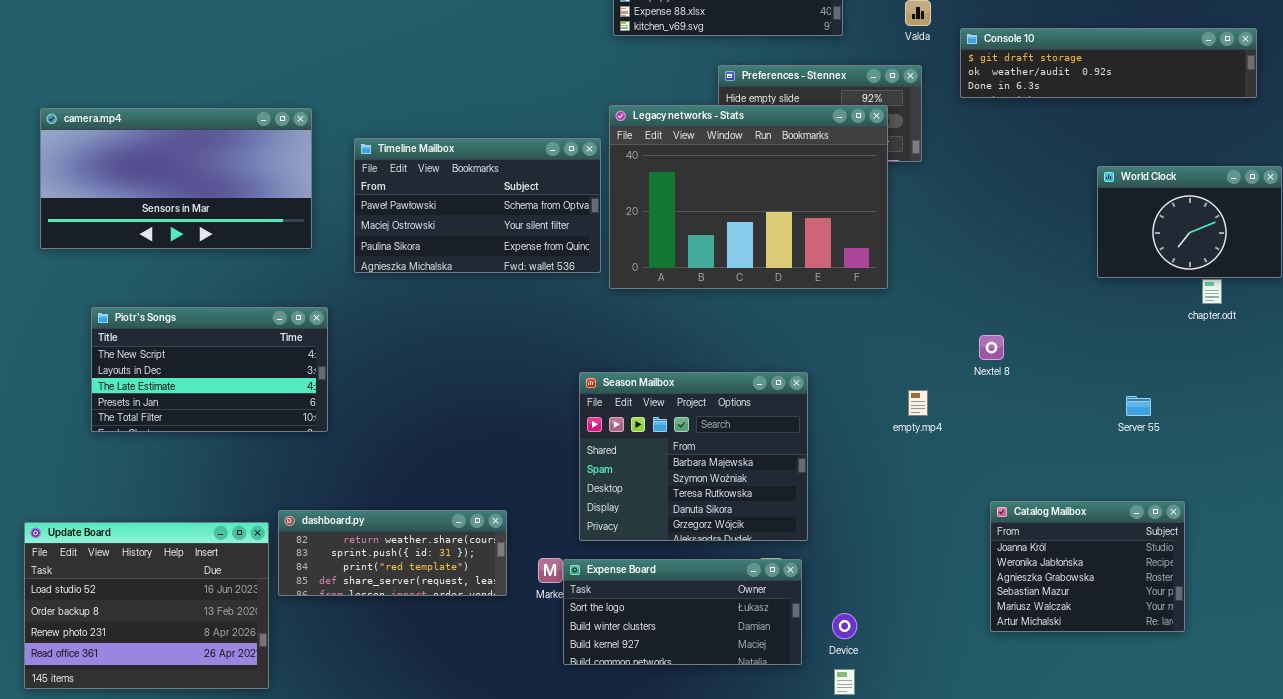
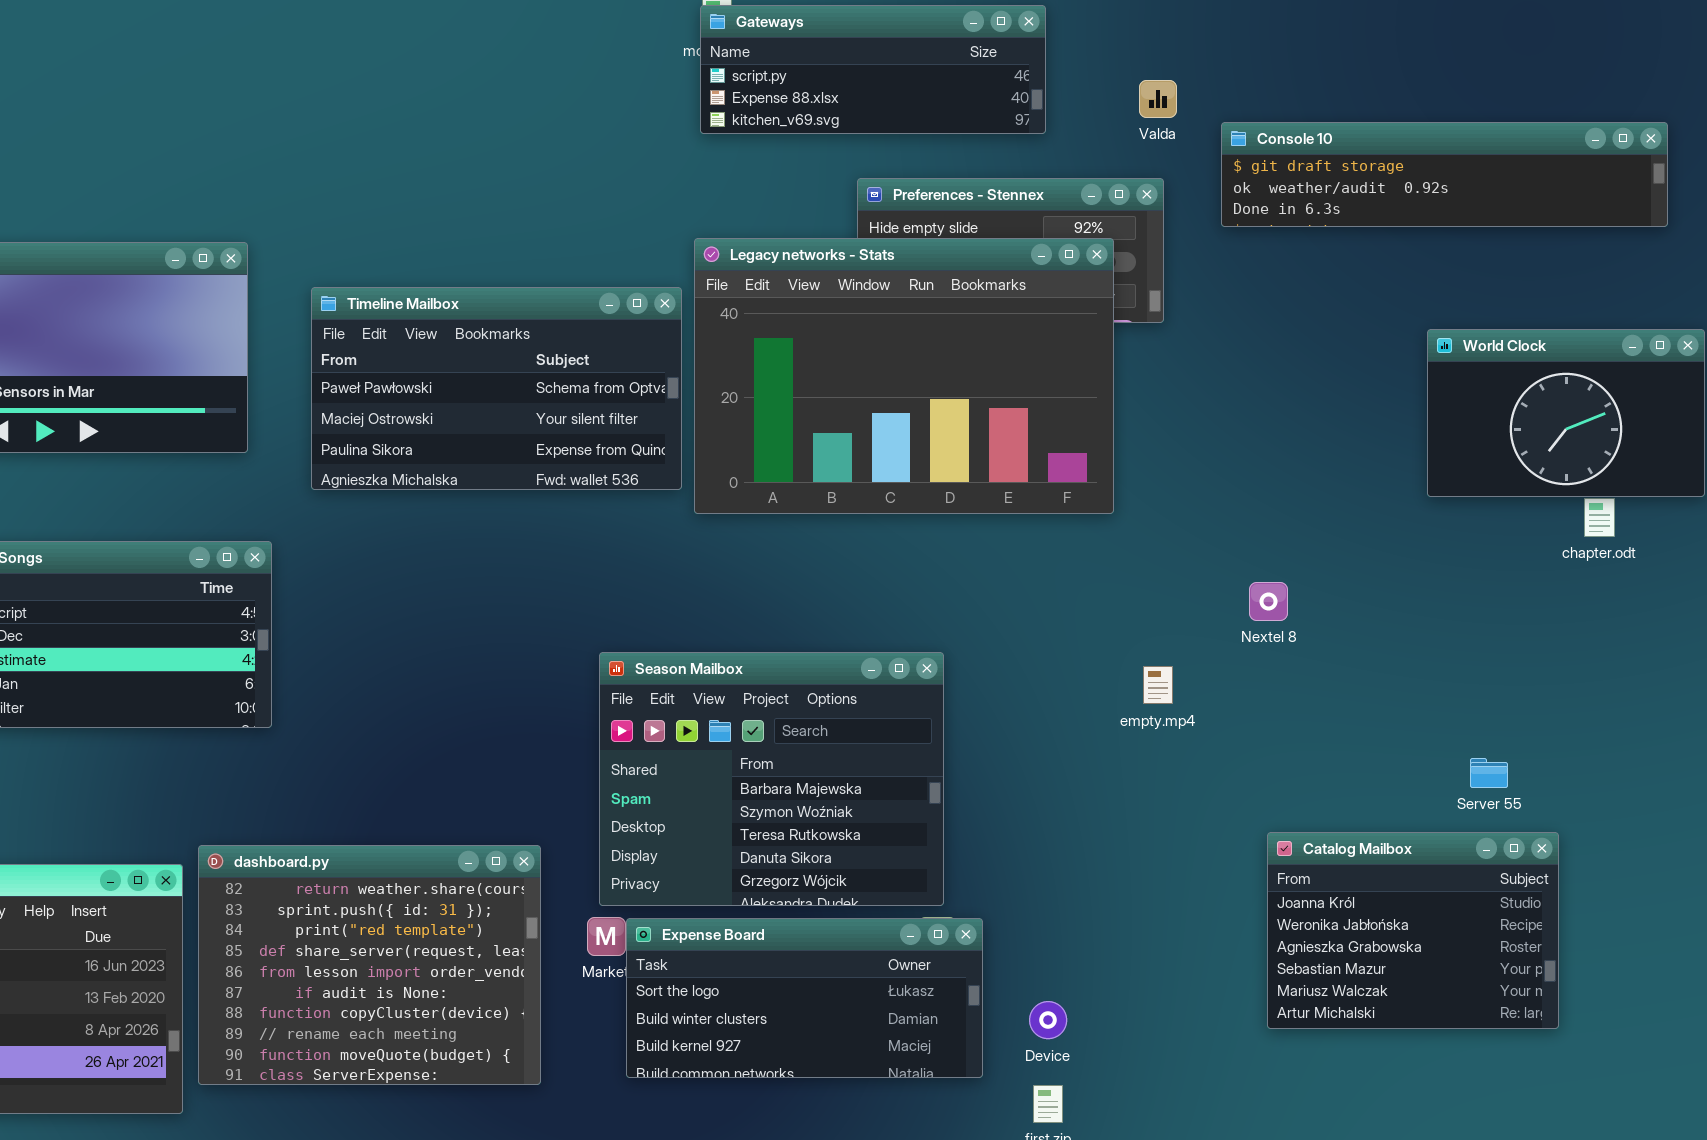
Season Mailbox: [579,372,808,541] -> [599,652,944,906], moved
Server 55: [1126,396,1151,416] -> [1470,758,1508,788], moved
dashboard.py: [278,510,507,596] -> [198,845,541,1085], resized

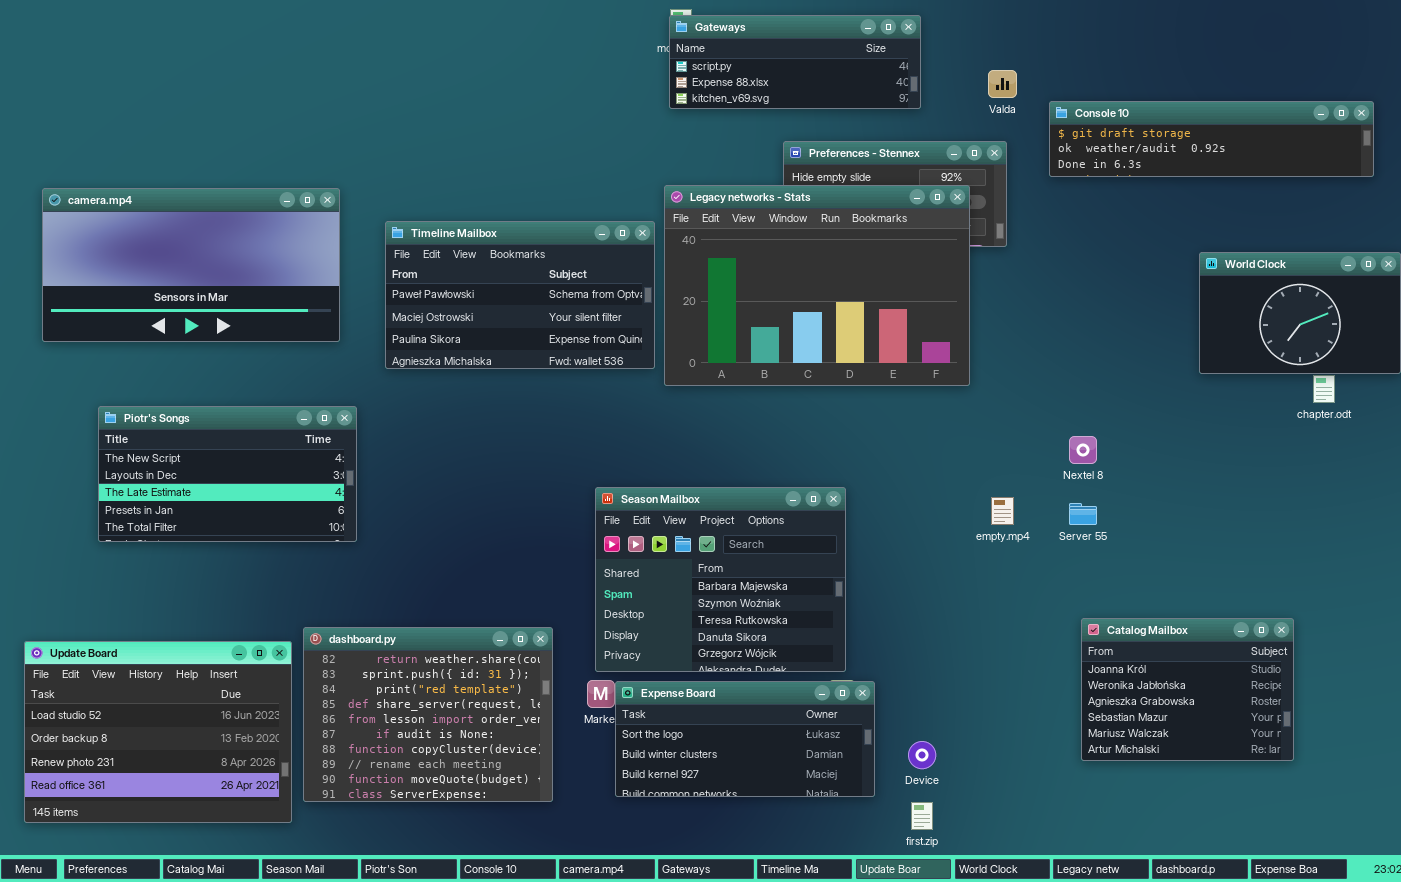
Server 55: [1470,758,1508,788] -> [1069,503,1097,525], moved

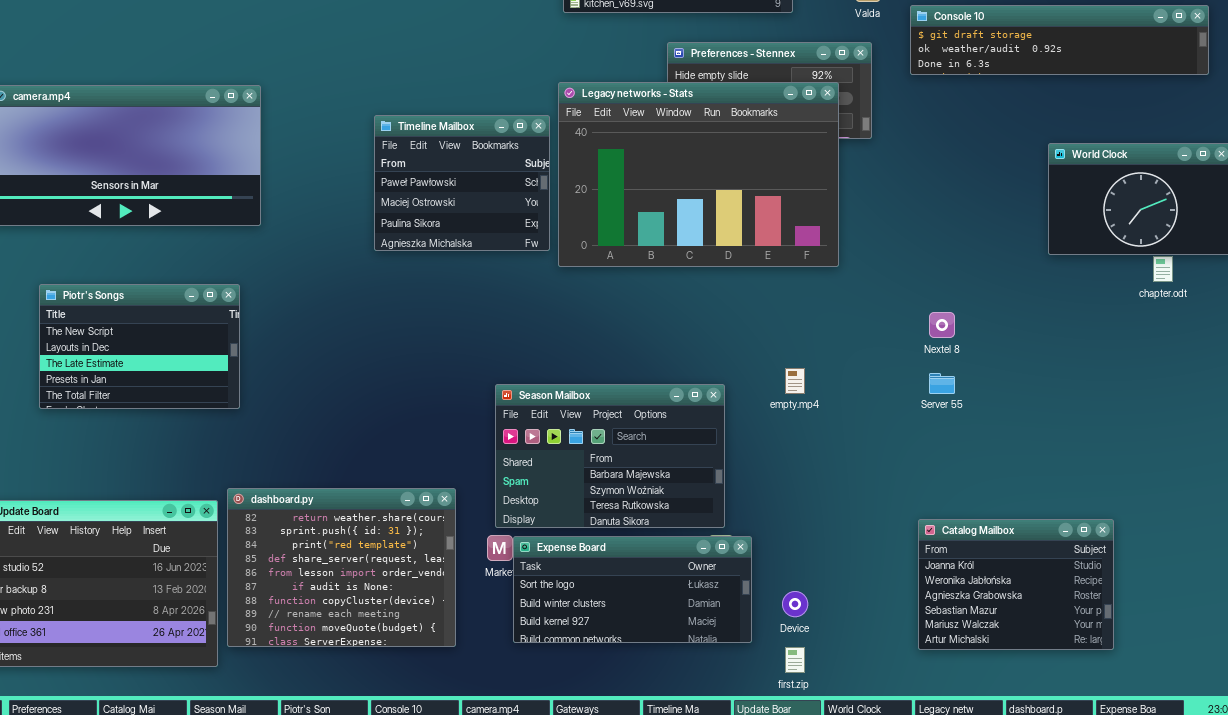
Timeline Mailbox: [385,221,655,369] -> [374,115,550,251], resized
Piotr's Songs: [98,406,357,542] -> [39,284,240,409], resized
Season Mailbox: [595,487,846,672] -> [495,384,725,528], resized
empty.mp4: [991,497,1014,525] -> [785,368,805,394], moved
Catalog Mailbox: [1081,618,1294,761] -> [918,519,1114,650], moved

